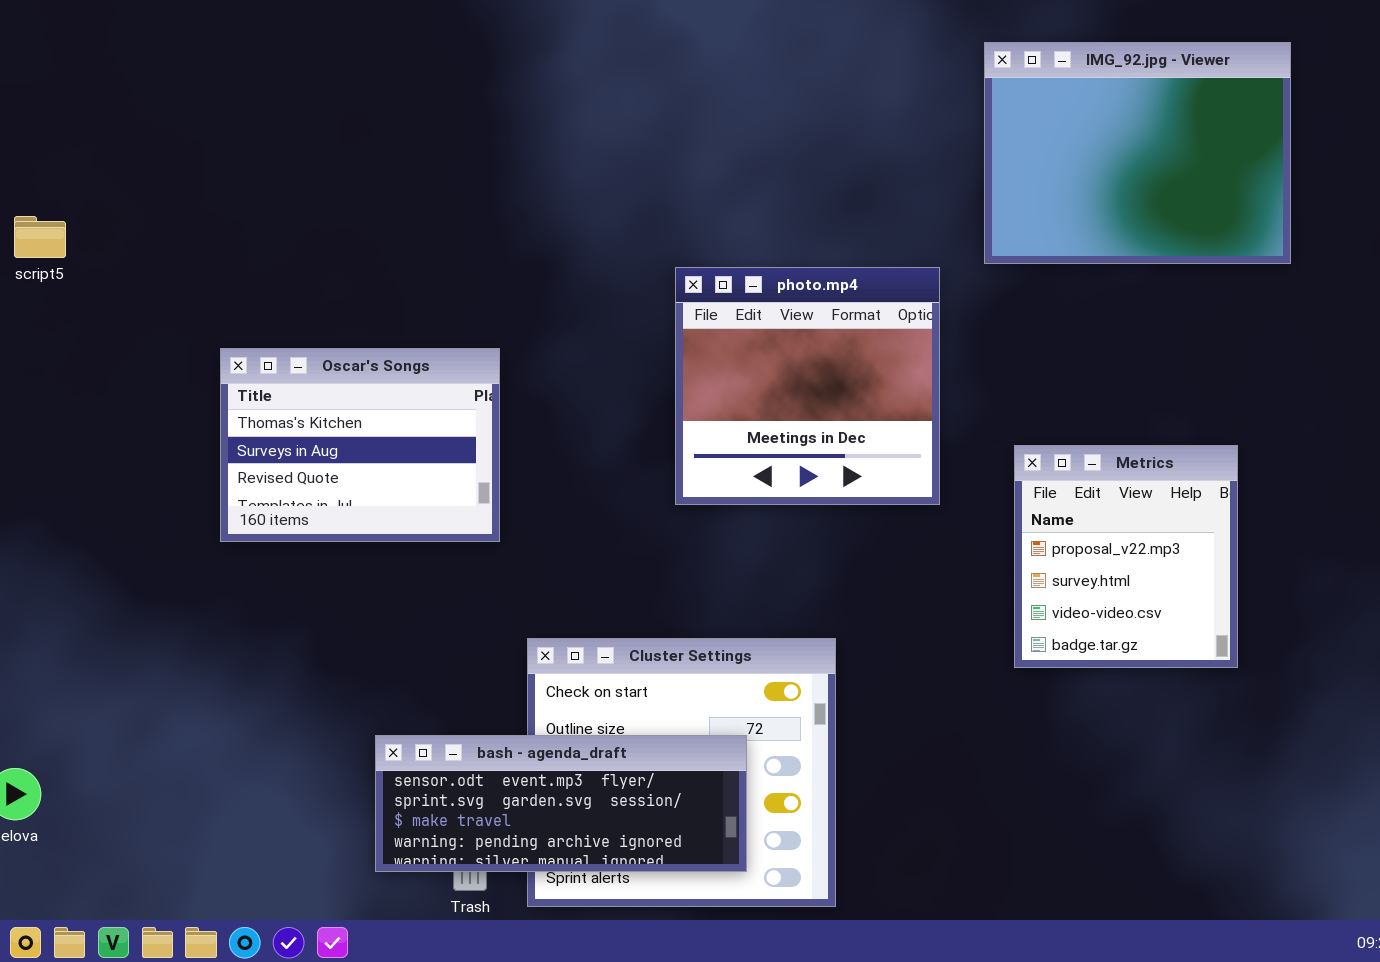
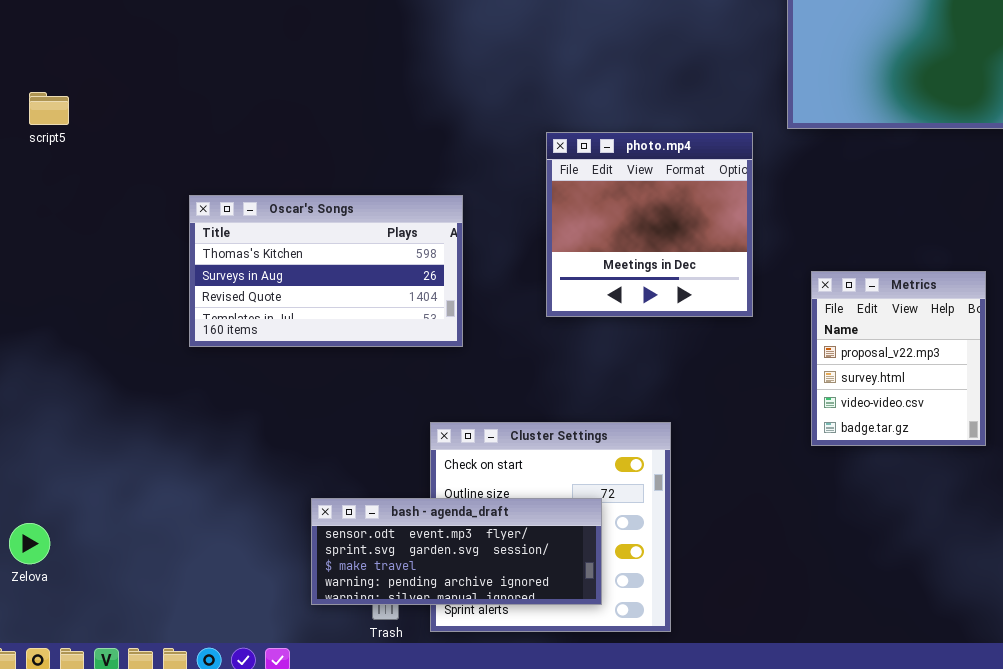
Oscar's Songs: [220,348,500,542] -> [189,195,463,347], resized

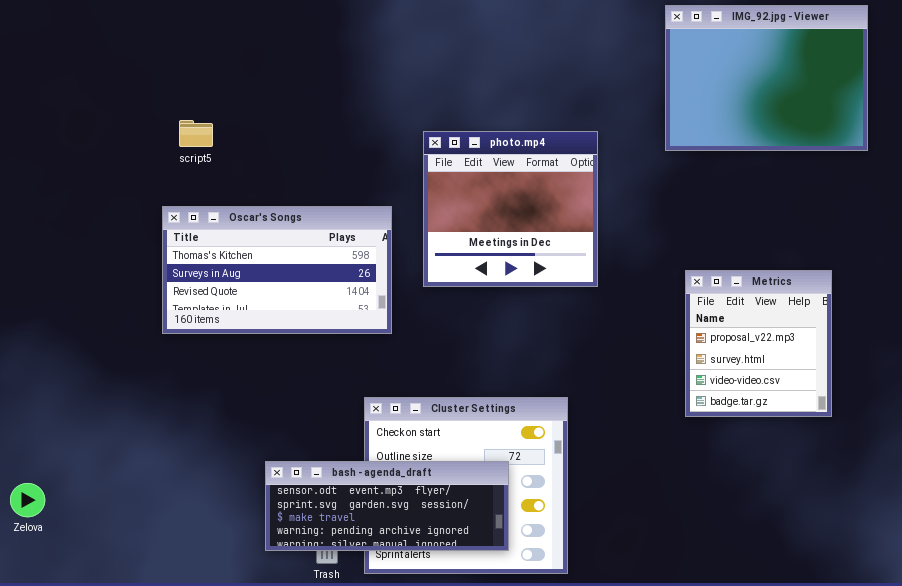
script5: [29,92,69,125] -> [179,120,213,147], moved
photo.mp4: [546,132,753,317] -> [423,131,598,287], moved

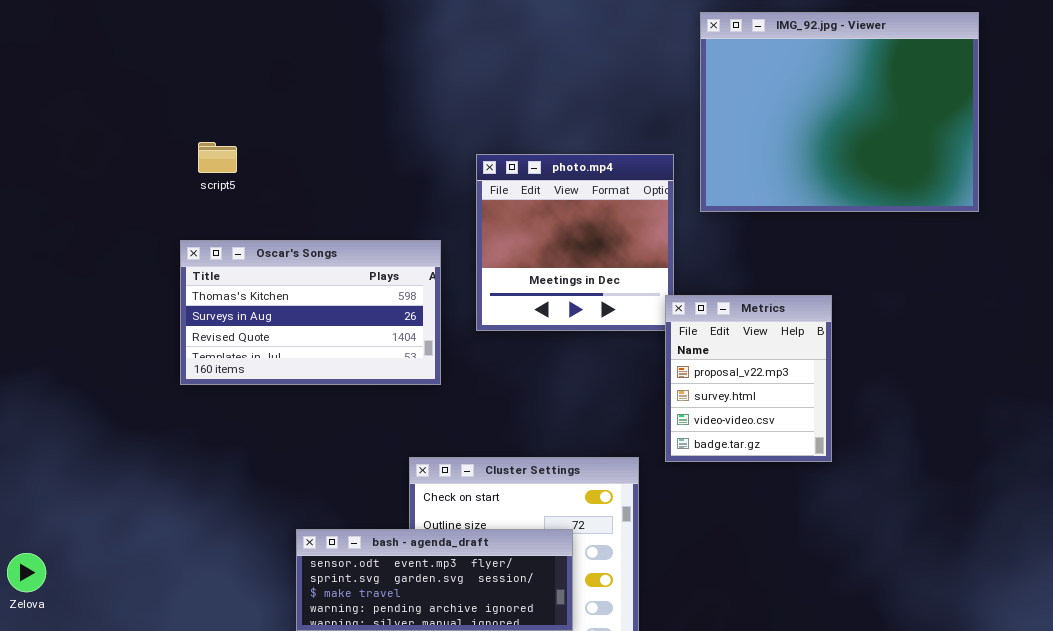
IMG_92.jpg - Viewer: [665,5,868,151] -> [700,12,979,212], resized
Metrics: [685,270,832,417] -> [665,295,832,462], moved

